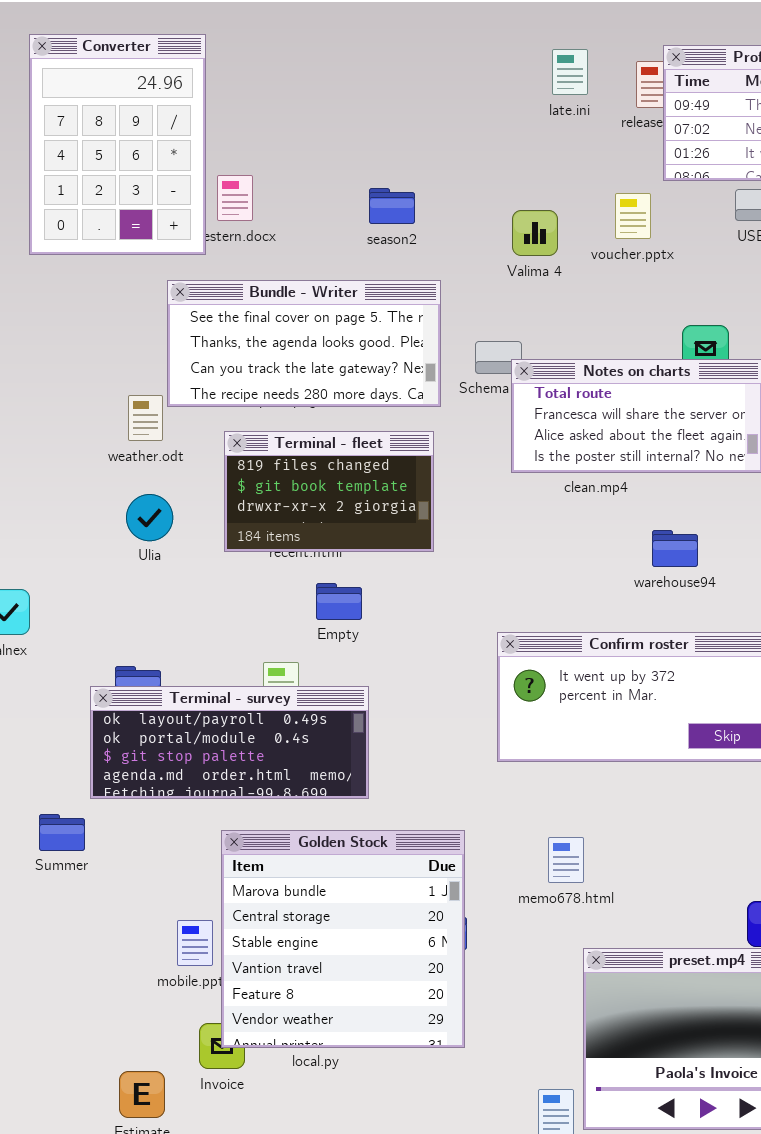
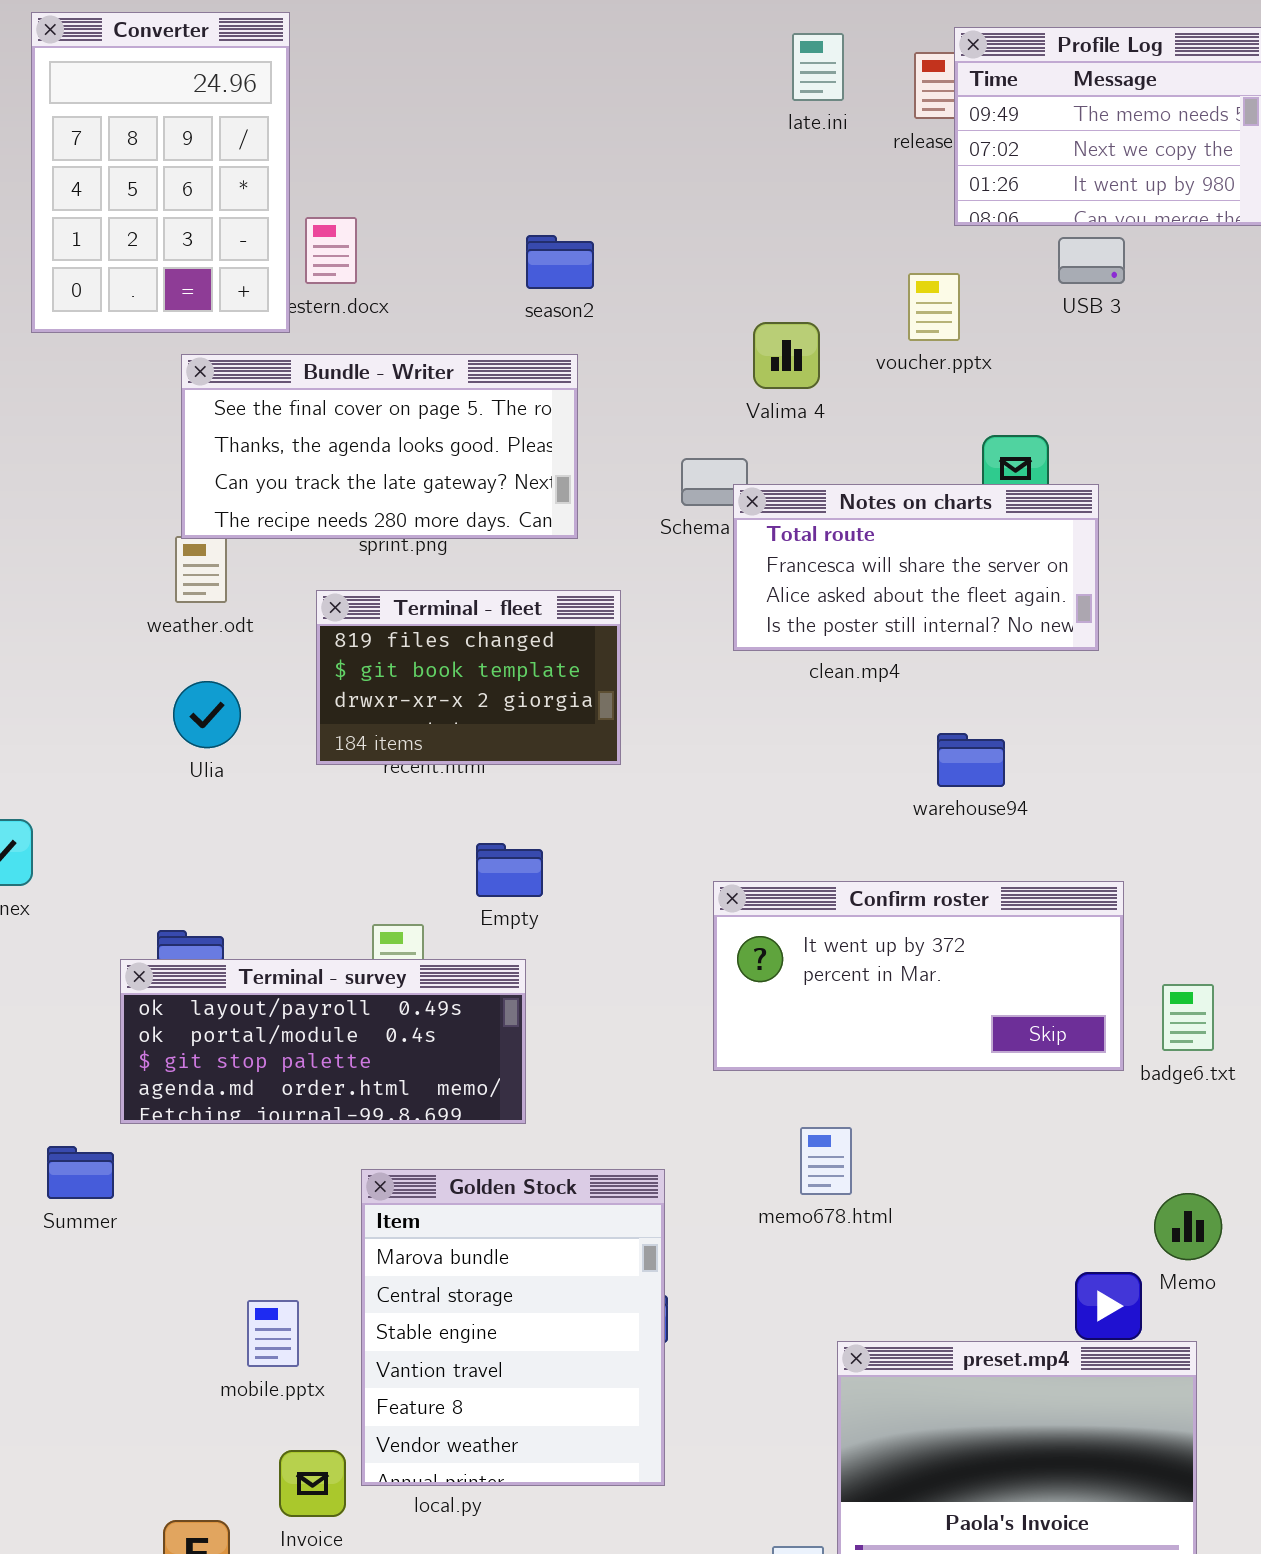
voucher.pptx: [615,193,651,239] -> [908,273,960,341], moved
Valima 4: [512,210,558,256] -> [753,322,820,389], moved
Bundle - Writer: [167,280,441,407] -> [181,354,578,539], moved
Empty: [316,583,362,620] -> [476,843,543,897], moved
Golden Stock: [221,830,465,1048] -> [361,1169,665,1486], resized
memo678.html: [548,837,584,883] -> [800,1127,852,1195], moved

